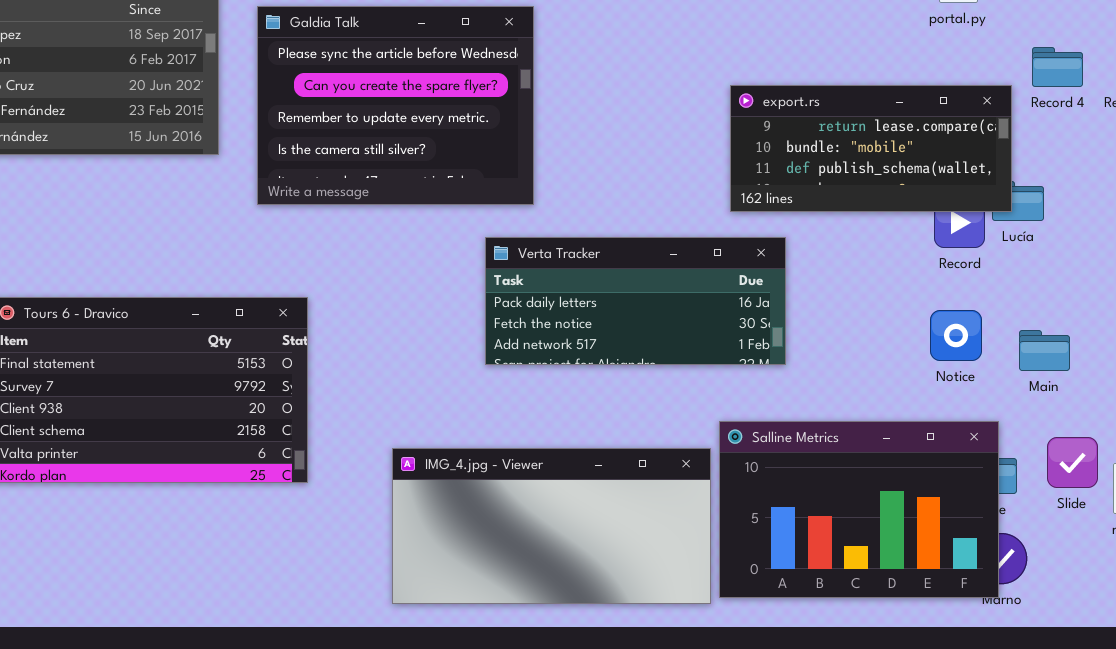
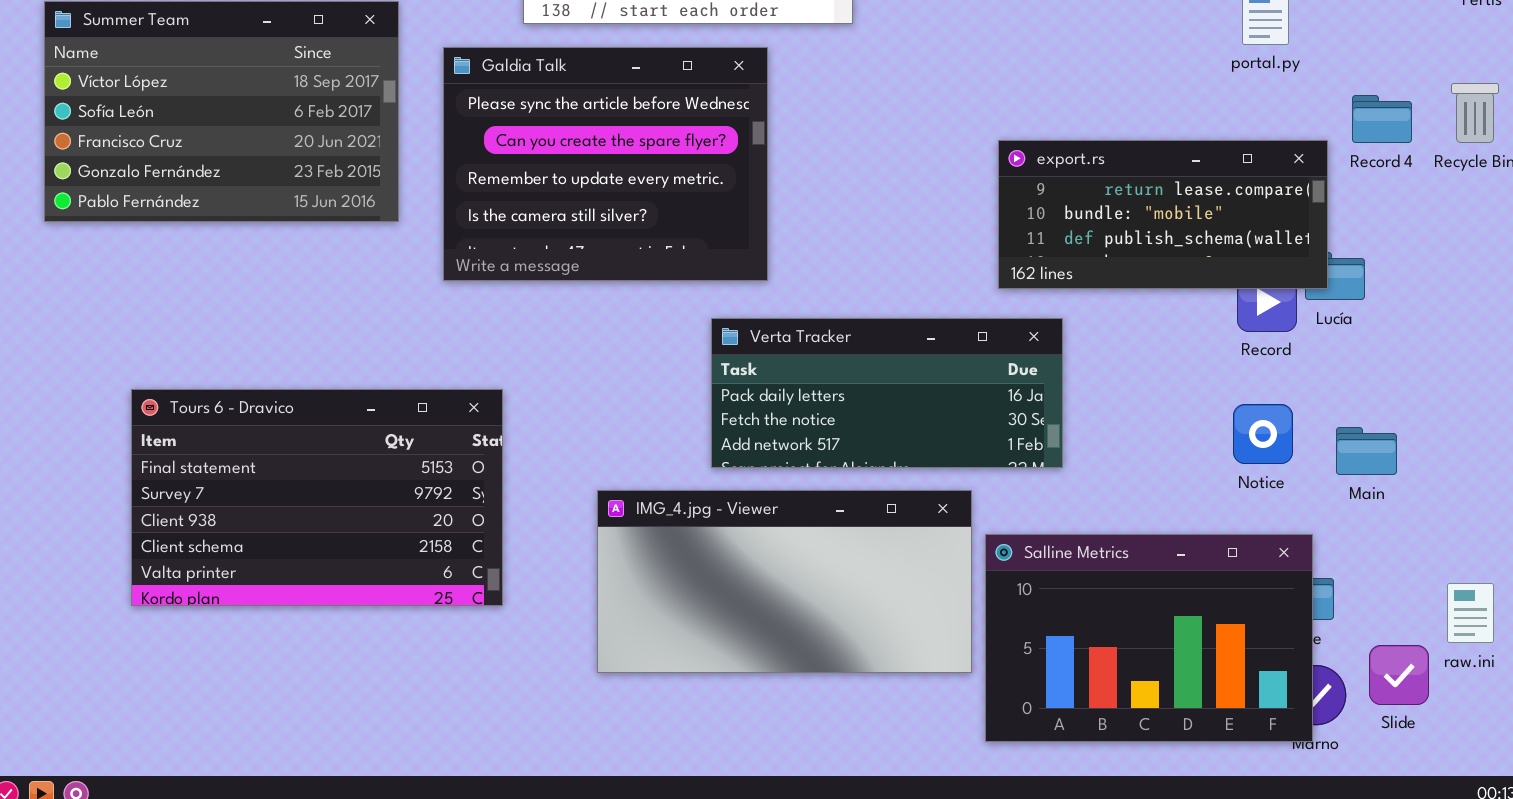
Slide: [1047,437,1098,488] -> [1369,645,1429,705], moved
IMG_4.jpg - Viewer: [392,448,711,604] -> [597,490,972,673], moved

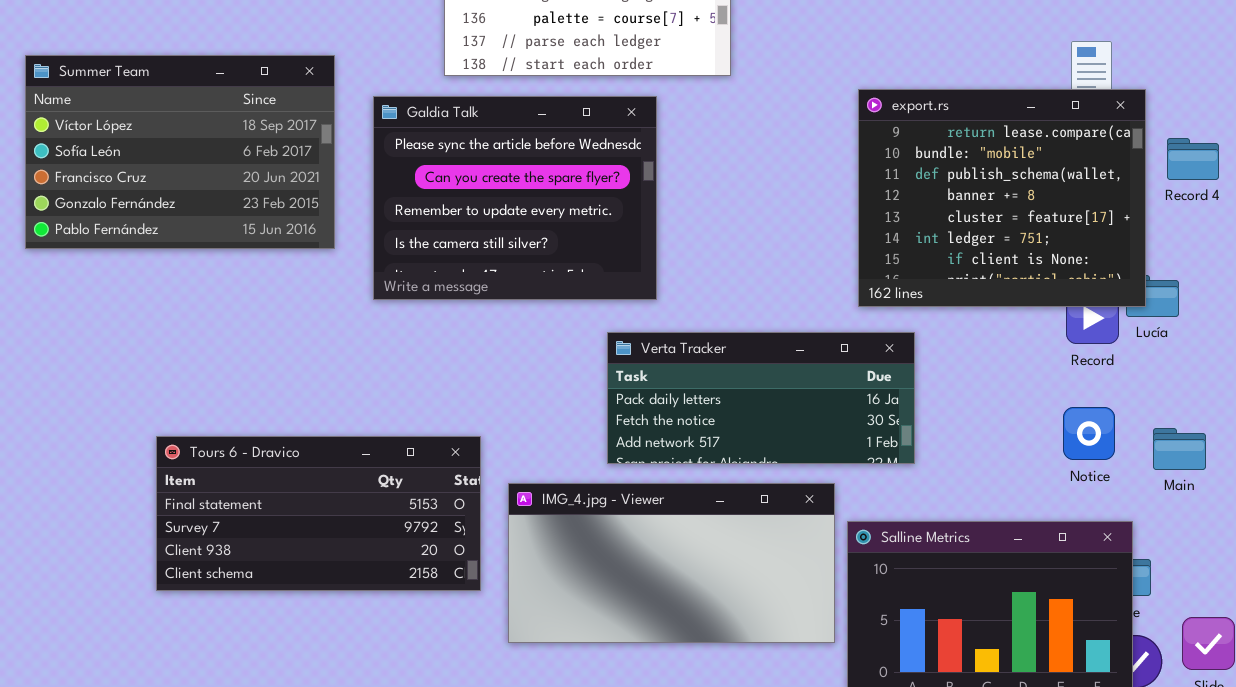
export.rs: [998,140,1328,289] -> [858,89,1146,307], resized
Tours 6 - Dravico: [131,389,503,606] -> [156,436,481,591], moved, resized

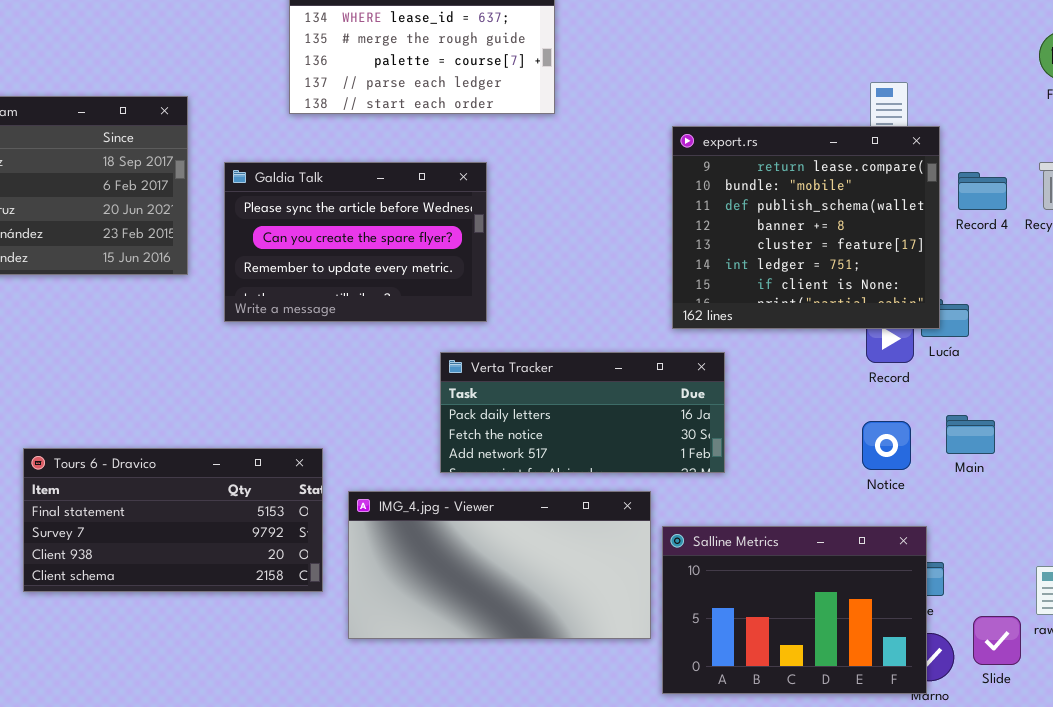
Galdia Talk: [373,96,657,300] -> [224,162,487,322], resized
Main: [1153,428,1206,470] -> [946,415,995,454], moved

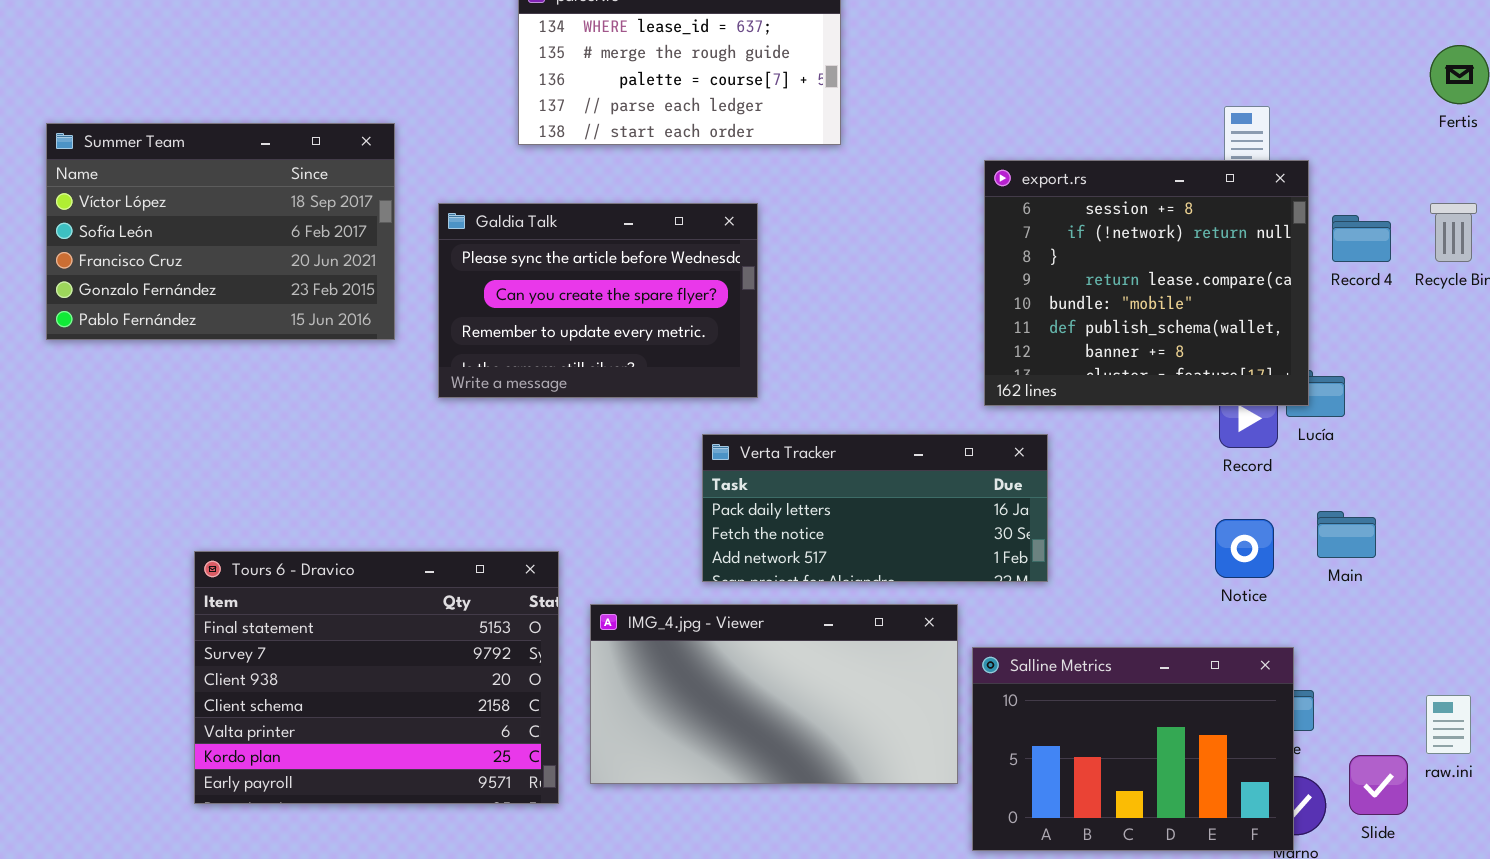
export.rs: [672,126,940,329] -> [984,160,1309,406], scrolled up 3 rows
Tours 6 - Dravico: [23,448,323,592] -> [194,551,559,804], resized

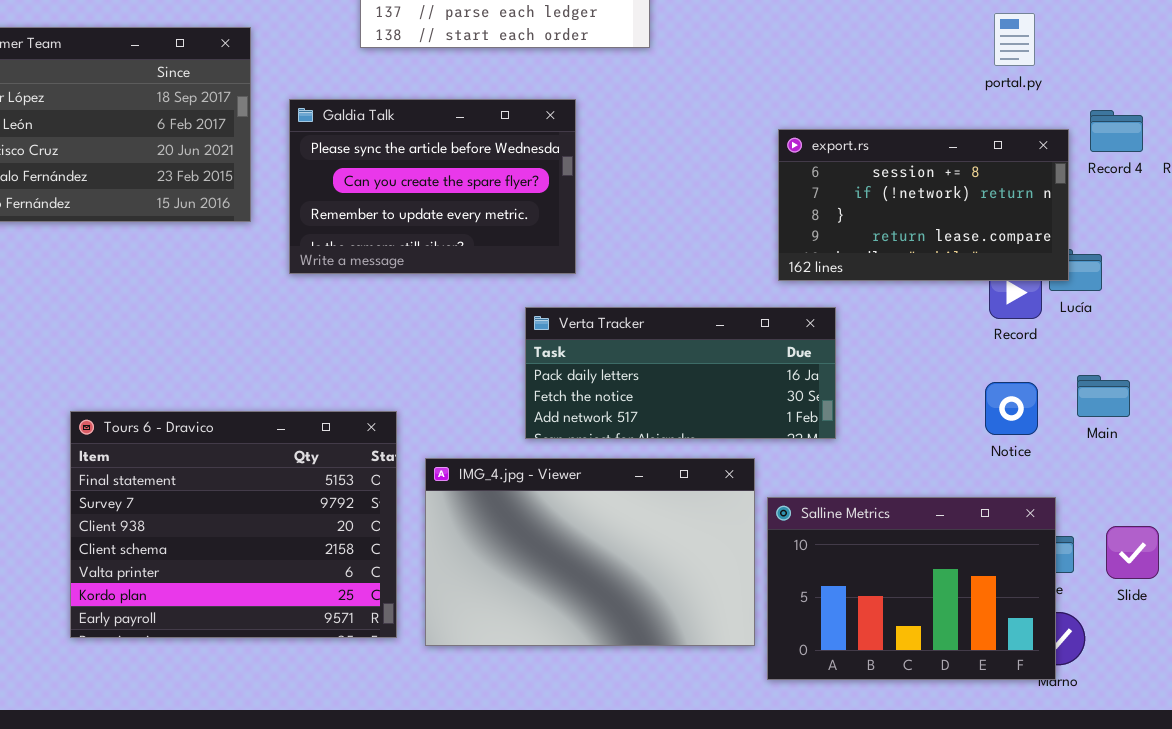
export.rs: [984,160,1309,406] -> [778,129,1069,281], resized
IMG_4.jpg - Viewer: [590,604,958,784] -> [425,458,755,646], resized
Slide: [1349,755,1408,815] -> [1106,526,1159,579], moved

